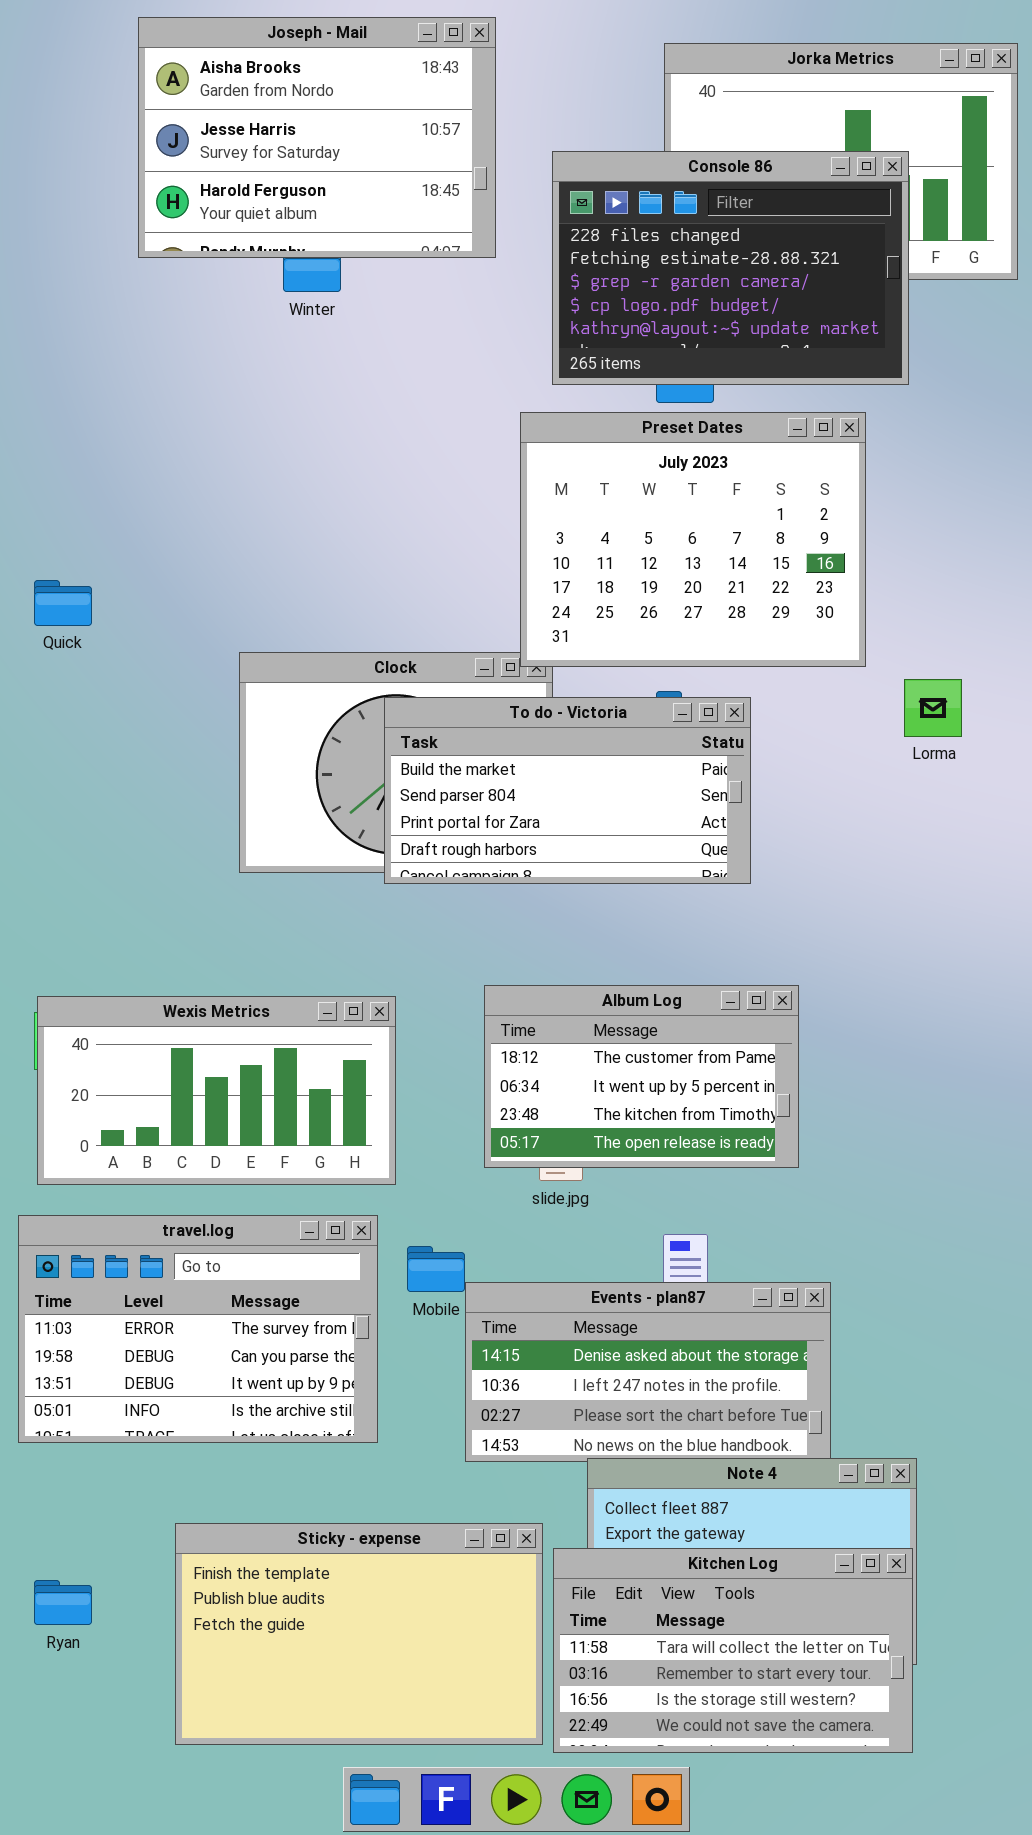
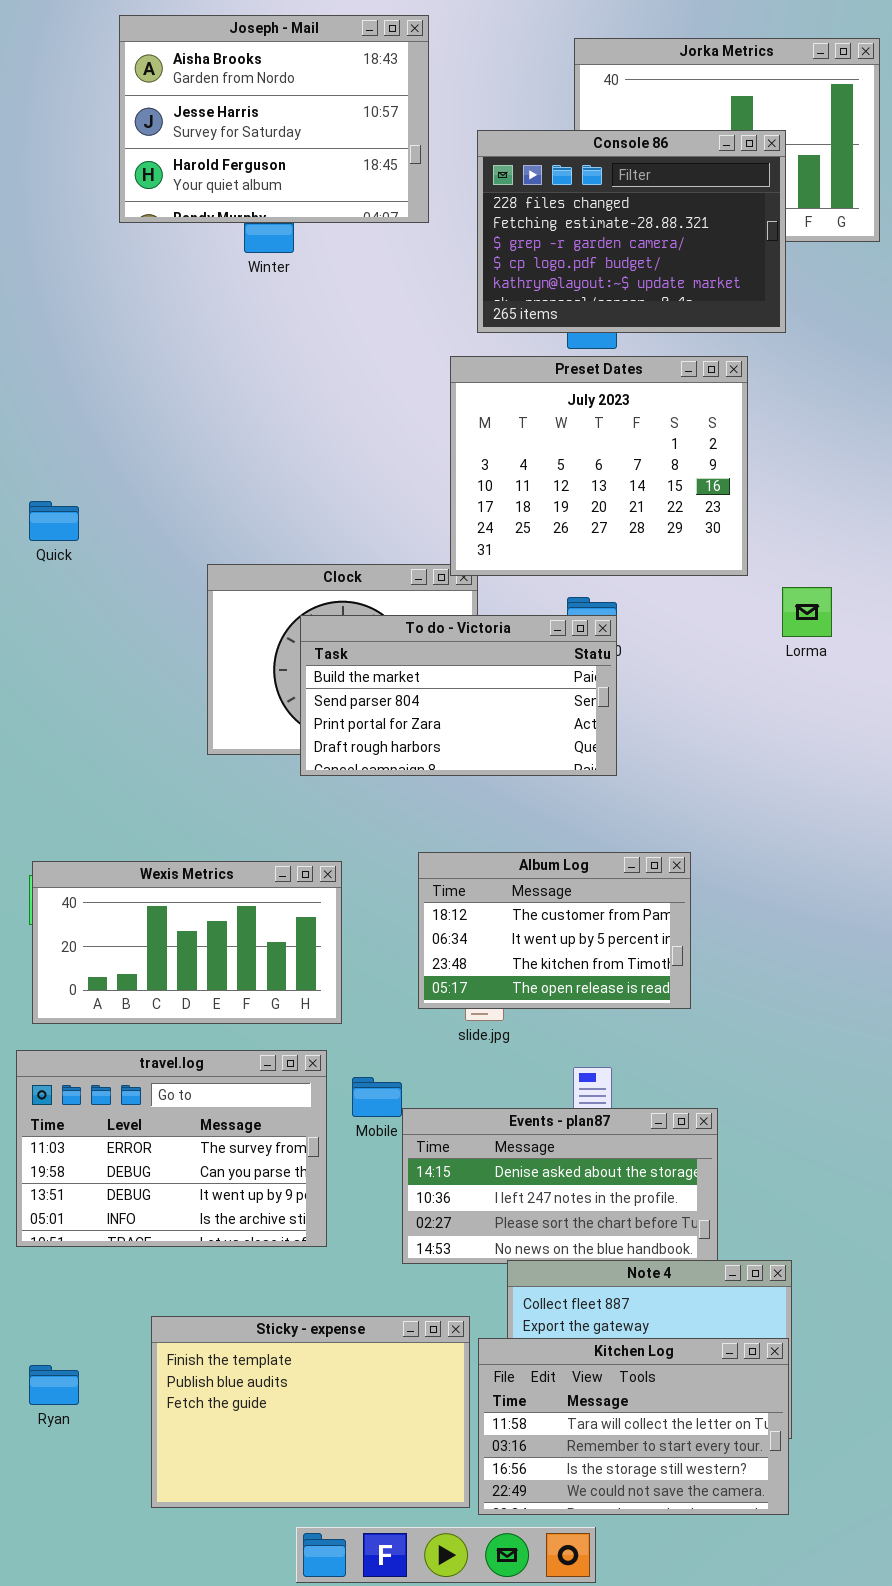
To do - Victoria: [384,697,751,884] -> [300,615,617,776], moved

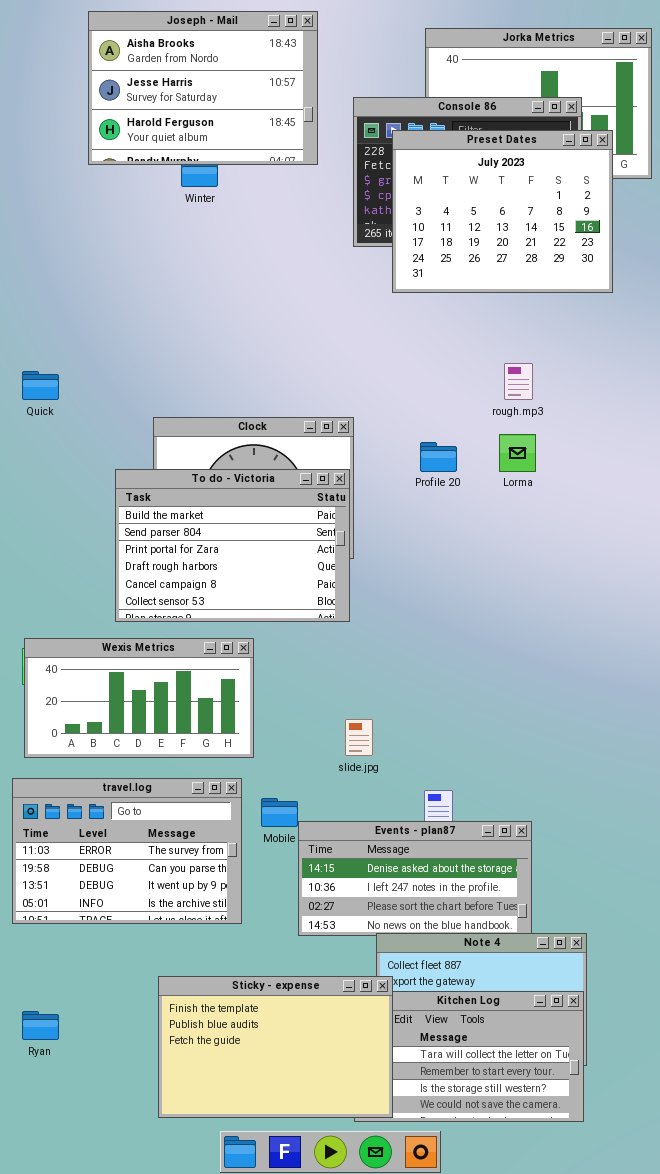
Preset Dates: [450,356,748,576] -> [392,130,613,293], moved
Lorma: [782,587,832,637] -> [499,434,536,472], moved
To do - Victoria: [300,615,617,776] -> [115,469,350,622], moved, resized
Album Log: [418,852,691,1009] -> none, closed
Sticky - expense: [151,1316,470,1508] -> [158,976,393,1118], moved

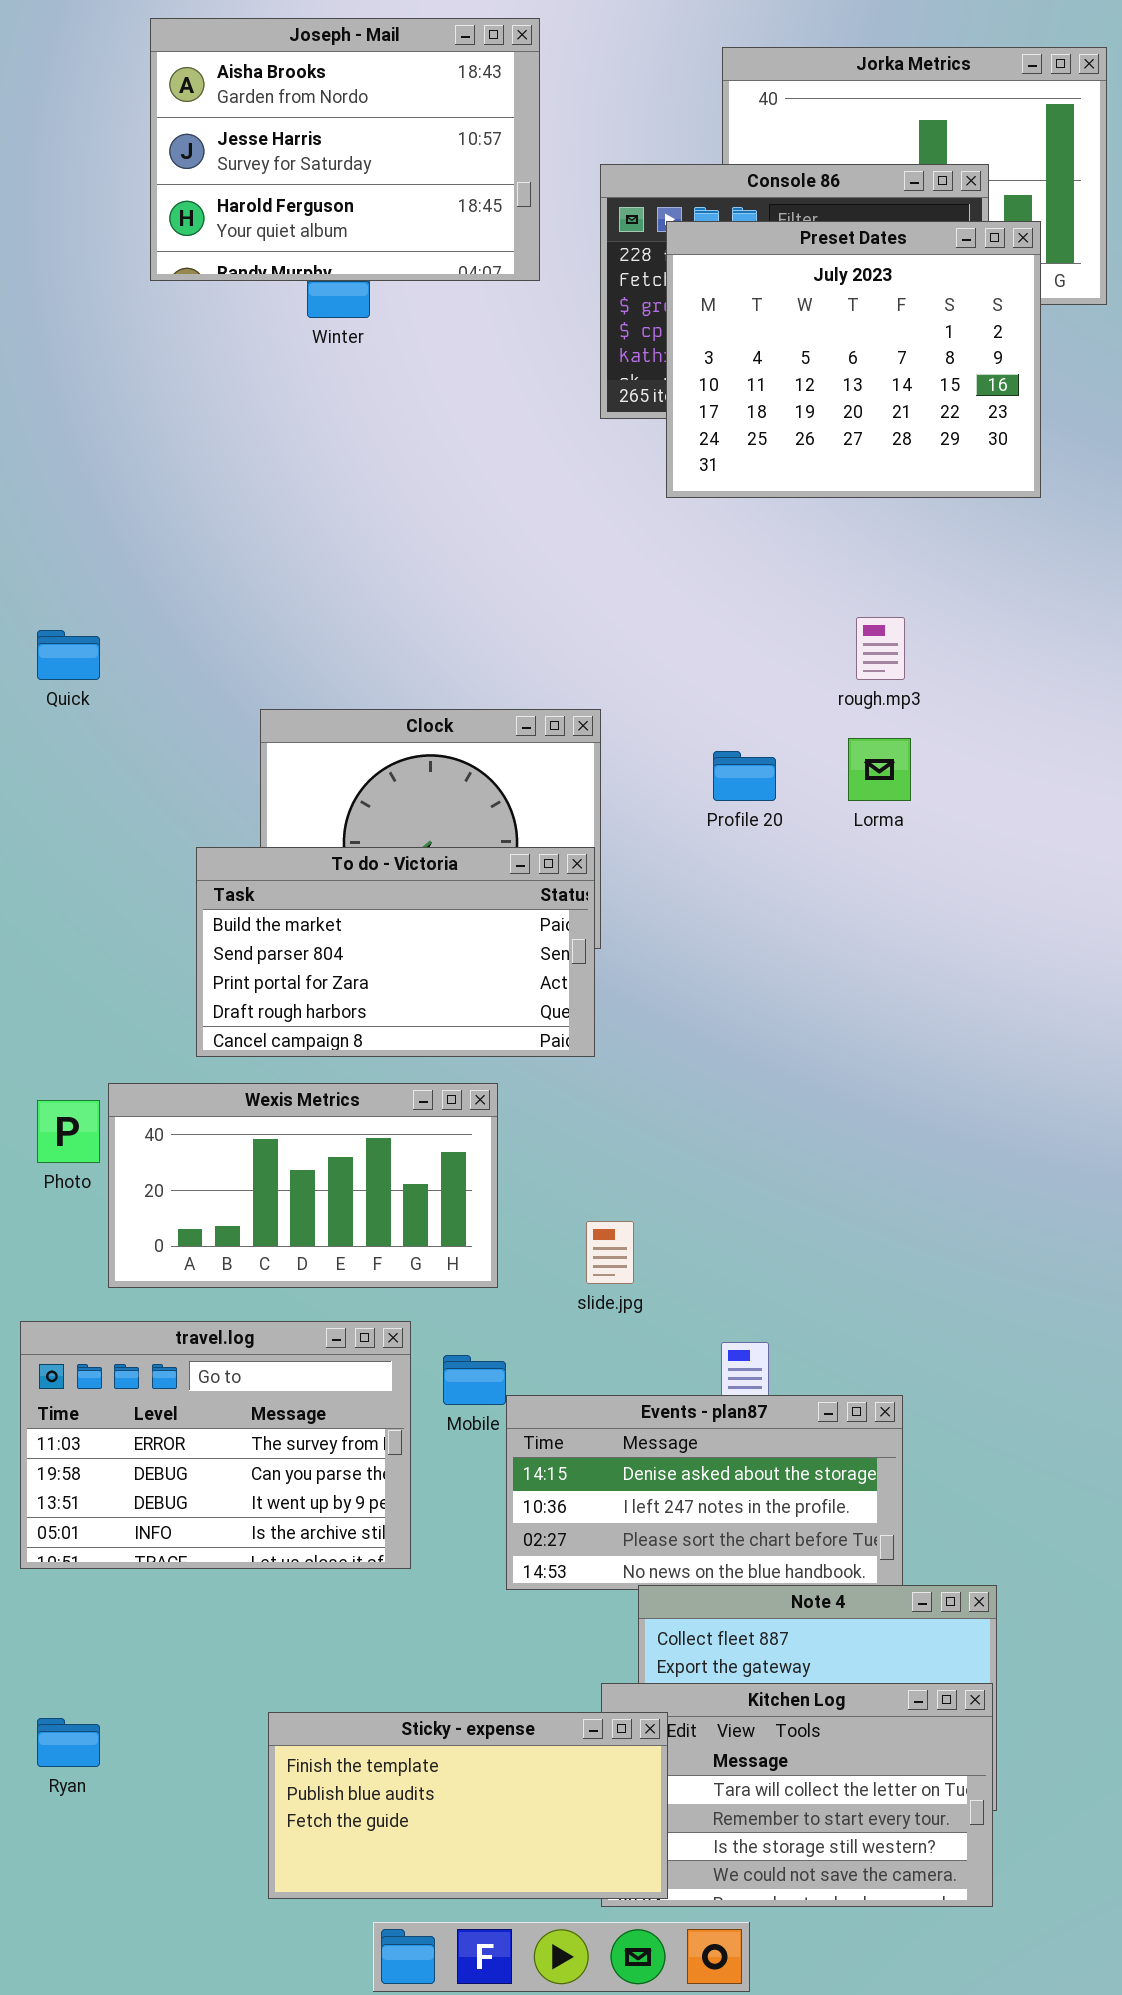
To do - Victoria: [115,469,350,622] -> [196,847,595,1057], resized
Wexis Metrics: [24,638,254,758] -> [108,1083,498,1288], moved
Sticky - expense: [158,976,393,1118] -> [268,1712,668,1899], resized

